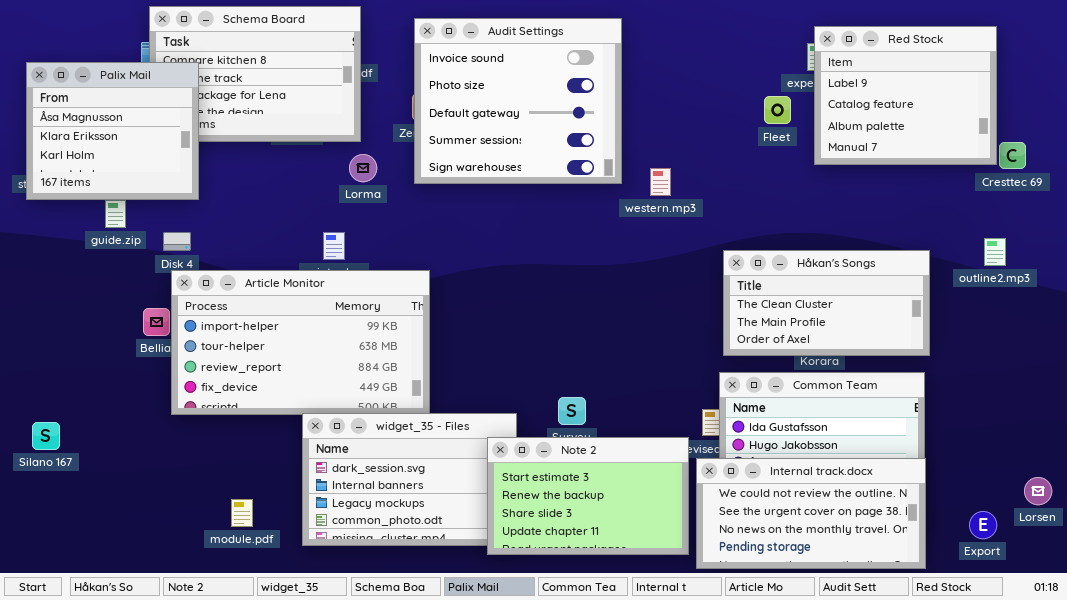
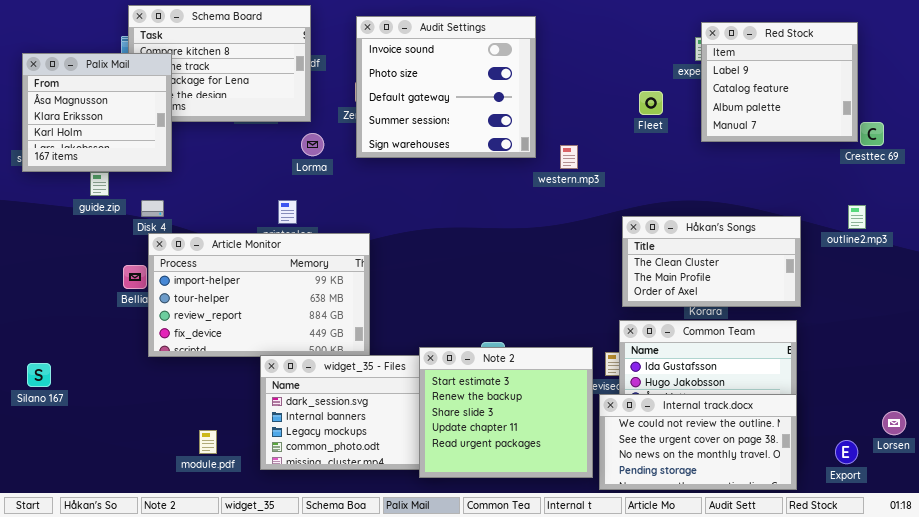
Fleet: [764,96,791,124] -> [639,91,663,115], moved
Note 2: [487,437,689,555] -> [419,347,593,478], resized

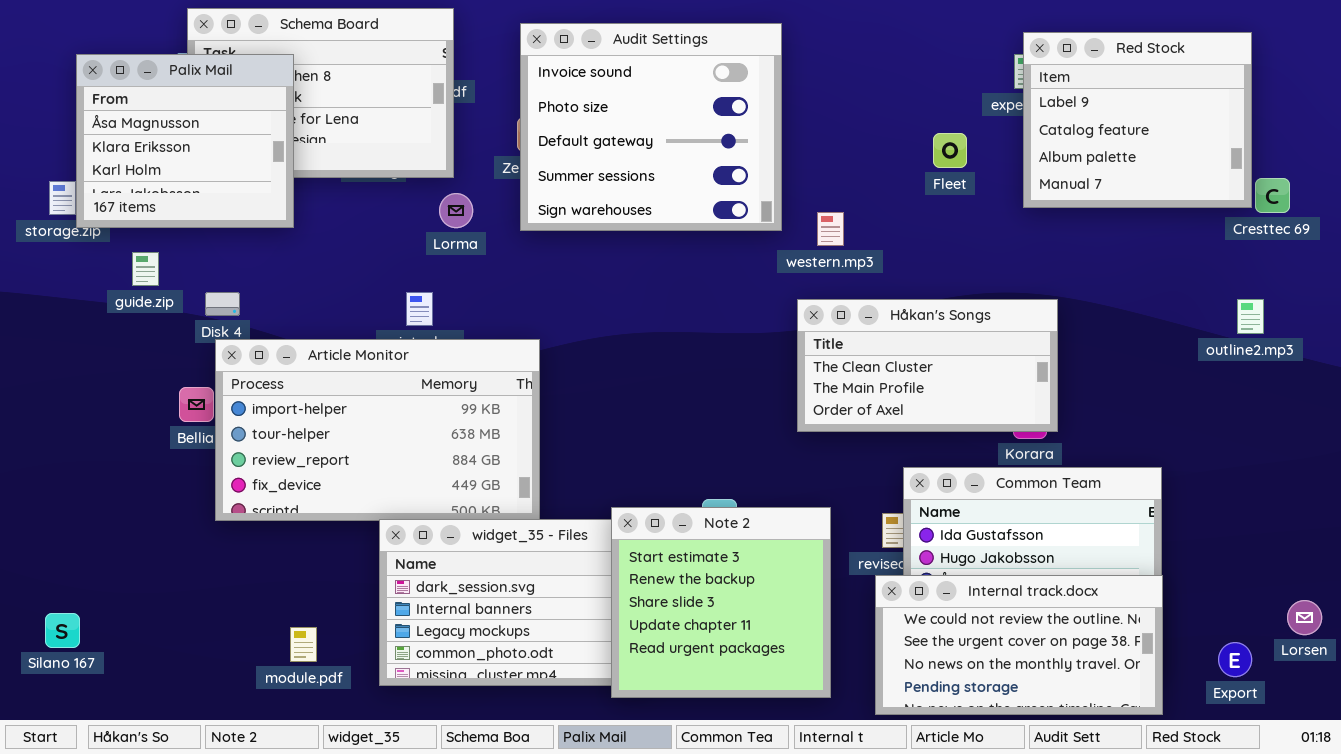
Palix Mail: [22,53,172,172] -> [76,54,294,228], moved
Håkan's Songs: [622,216,801,307] -> [797,299,1058,432], moved
Note 2: [419,347,593,478] -> [611,507,831,698], resized
Silano 167: [27,363,51,387] -> [45,613,80,648], moved

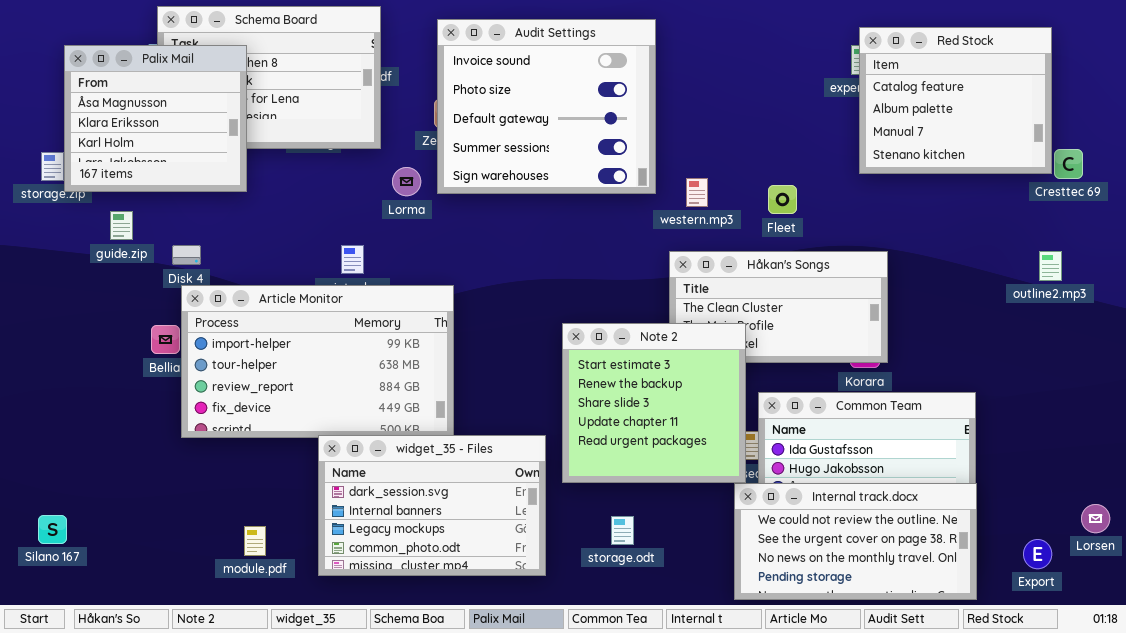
Red Stock: [1023,32,1252,208] -> [859,27,1052,174], scrolled down 1 row
Fleet: [933,133,967,168] -> [768,185,797,214], moved
Lorma: [439,193,473,228] -> [392,167,421,196], moved
Note 2: [611,507,831,698] -> [562,323,746,483], moved

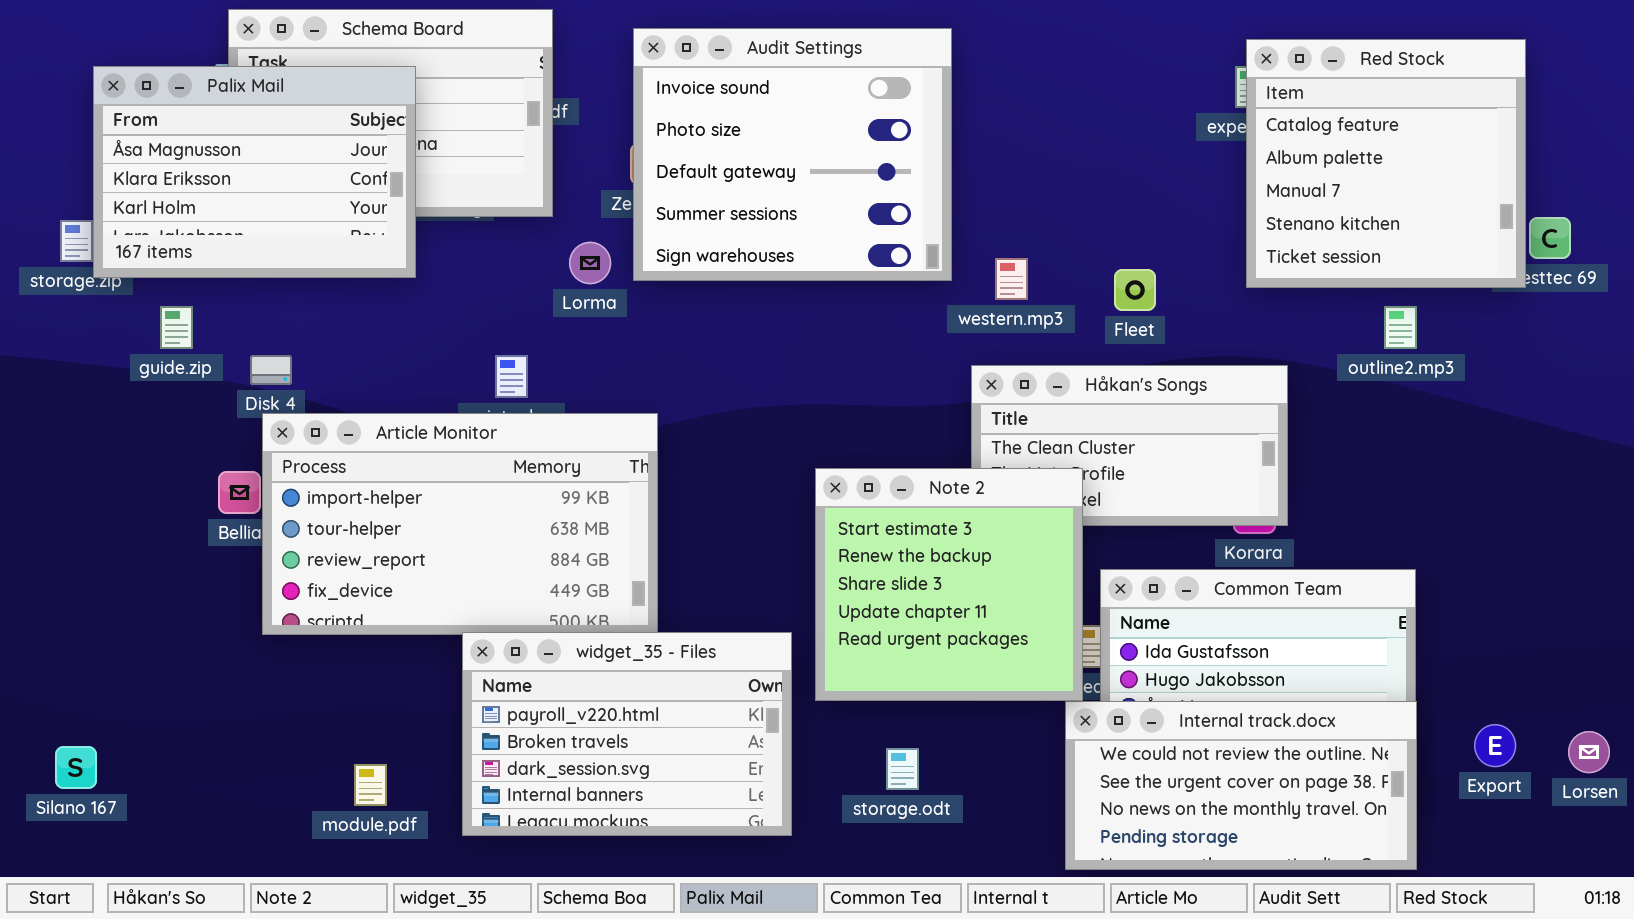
Red Stock: [859,27,1052,174] -> [1246,39,1526,288], resized
Palix Mail: [64,45,247,192] -> [93,66,416,278], resized
outline2.mp3: [1039,251,1062,281] -> [1384,306,1417,349], moved
widget_35 - Files: [318,435,546,576] -> [462,632,792,836], scrolled up 2 rows
Export: [1023,539,1052,569] -> [1474,724,1516,767], moved

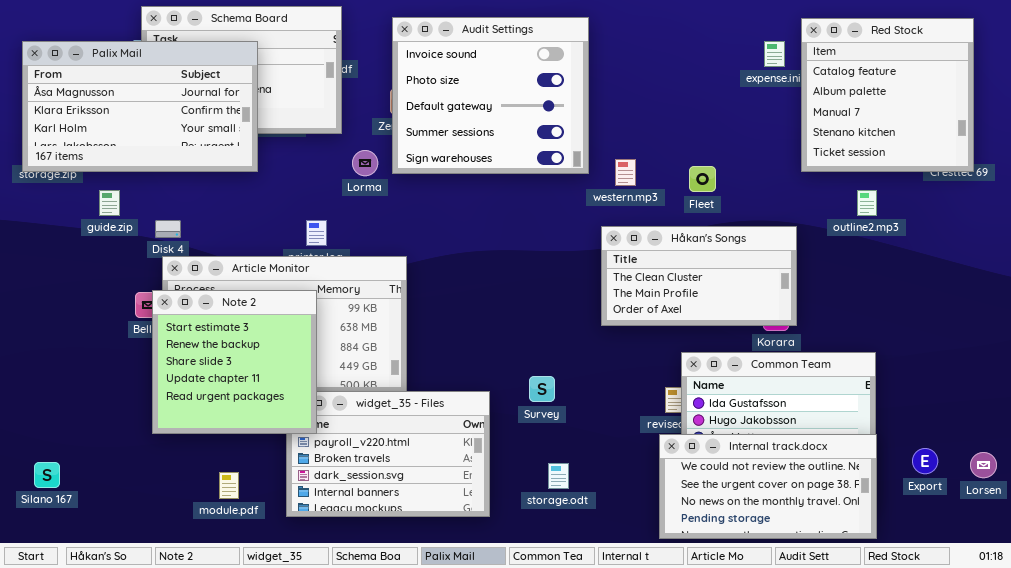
Red Stock: [1246,39,1526,288] -> [801,18,974,172], moved
Palix Mail: [93,66,416,278] -> [22,41,258,172], resized
Note 2: [815,468,1083,701] -> [152,290,317,434], moved

